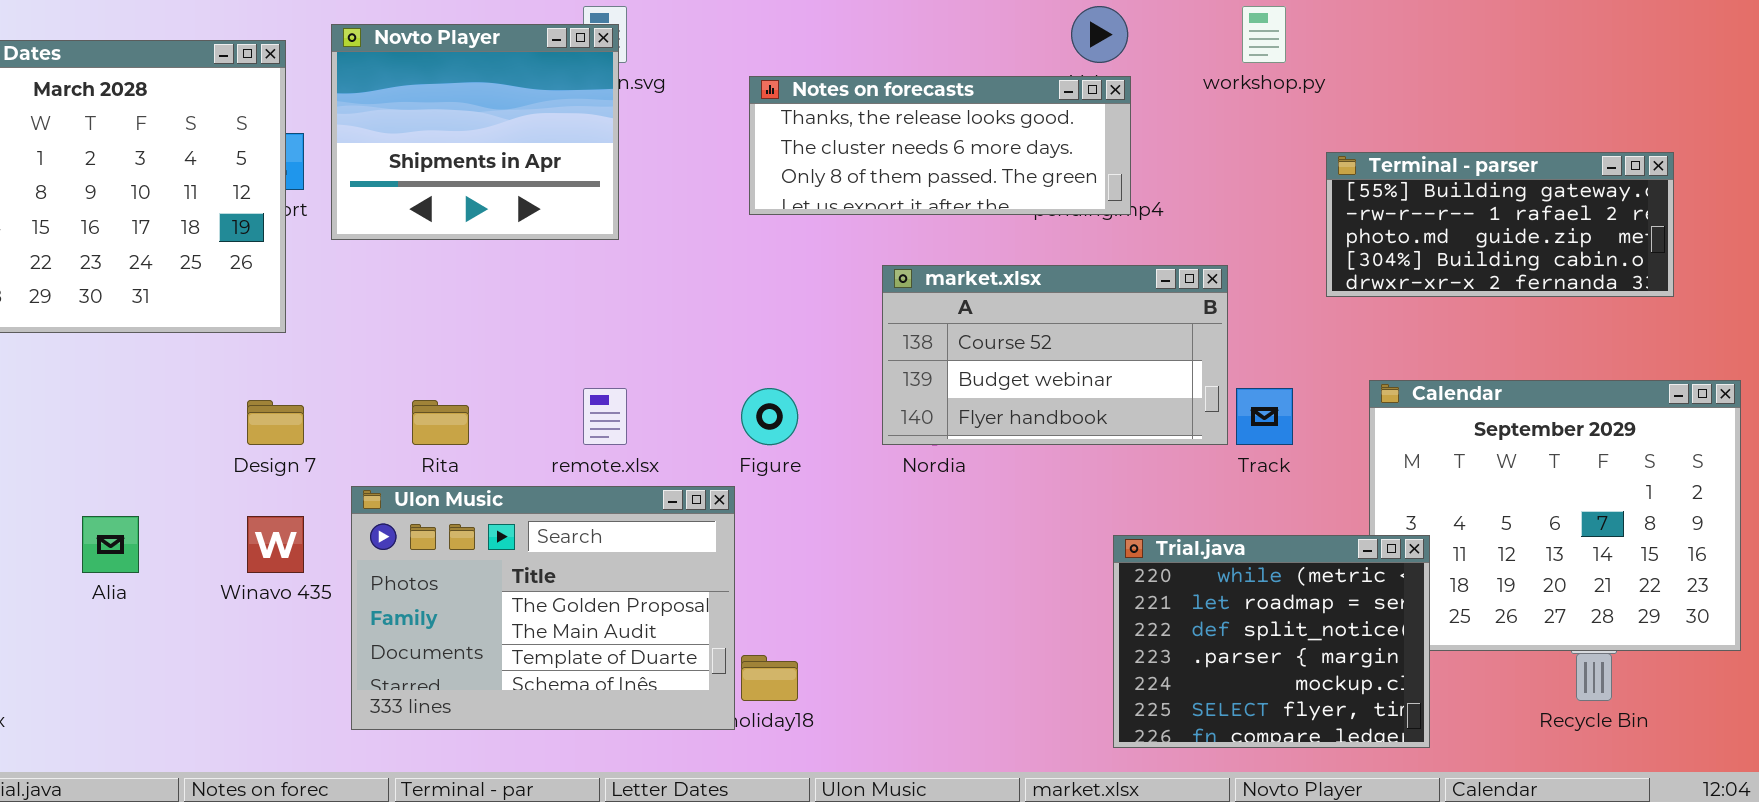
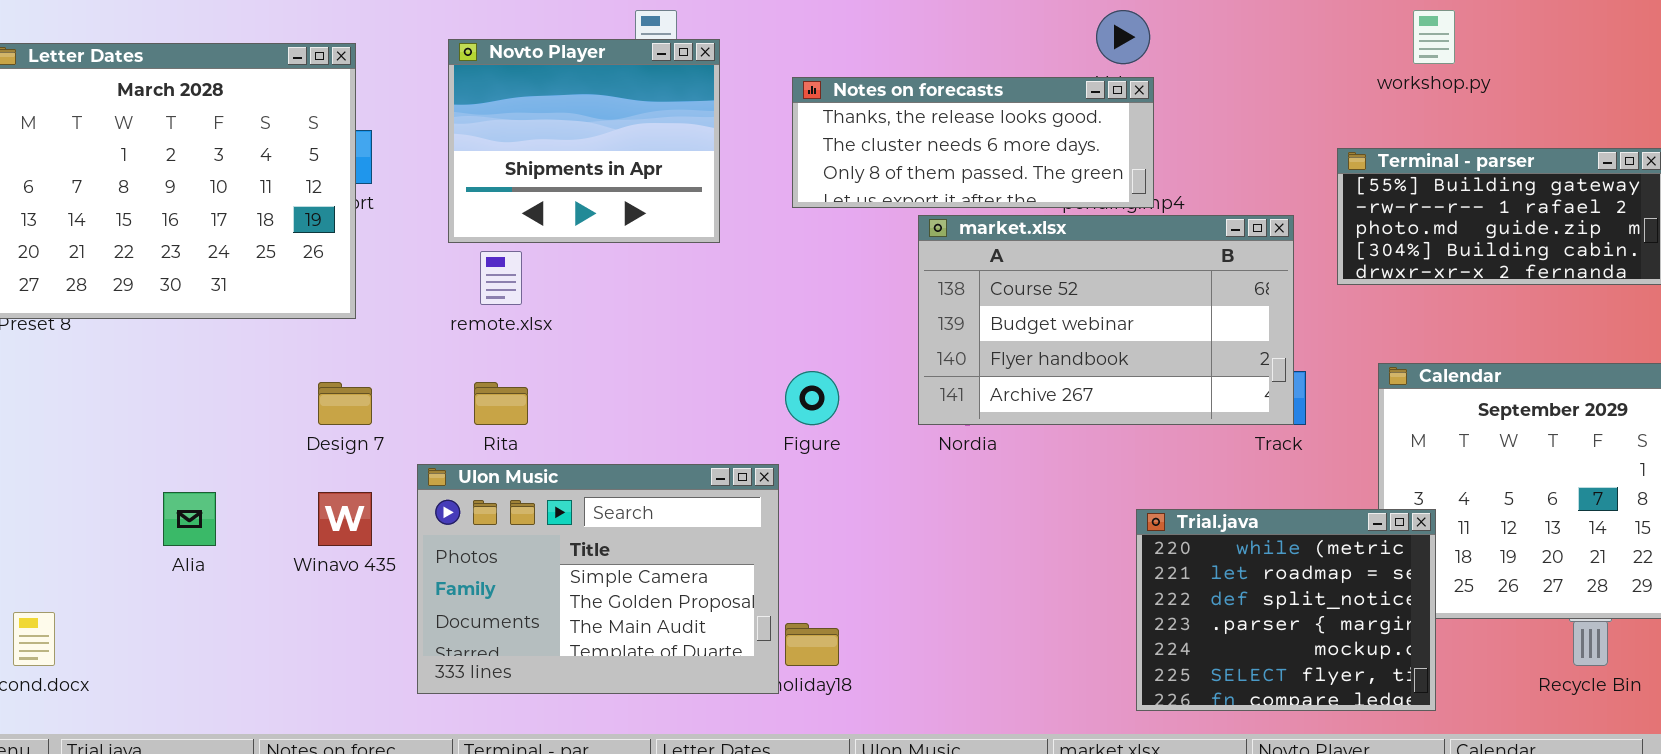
workshop.py: [1242,6,1286,63] -> [1413,10,1455,64], moved
Novto Player: [331,24,619,240] -> [448,39,720,243], moved
market.xlsx: [882,265,1228,445] -> [918,215,1294,425], resized
remote.xlsx: [583,388,627,445] -> [480,251,522,305], moved
Ulon Music: [351,486,735,730] -> [417,464,779,694], scrolled up 1 row

